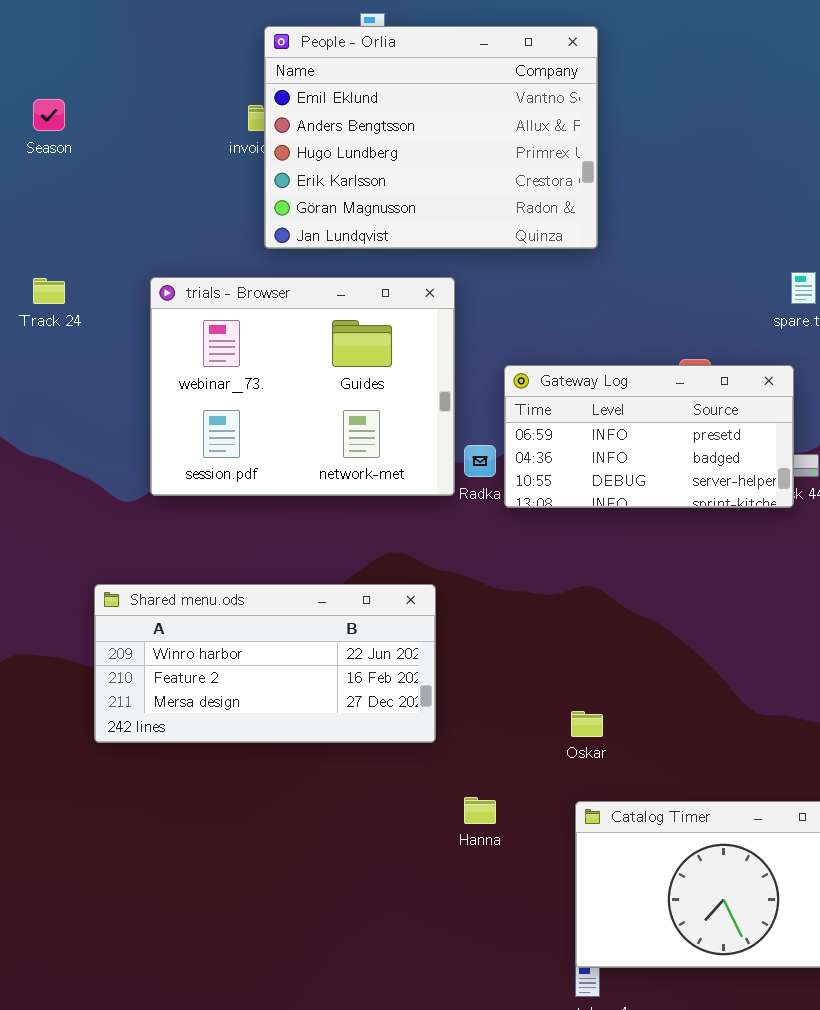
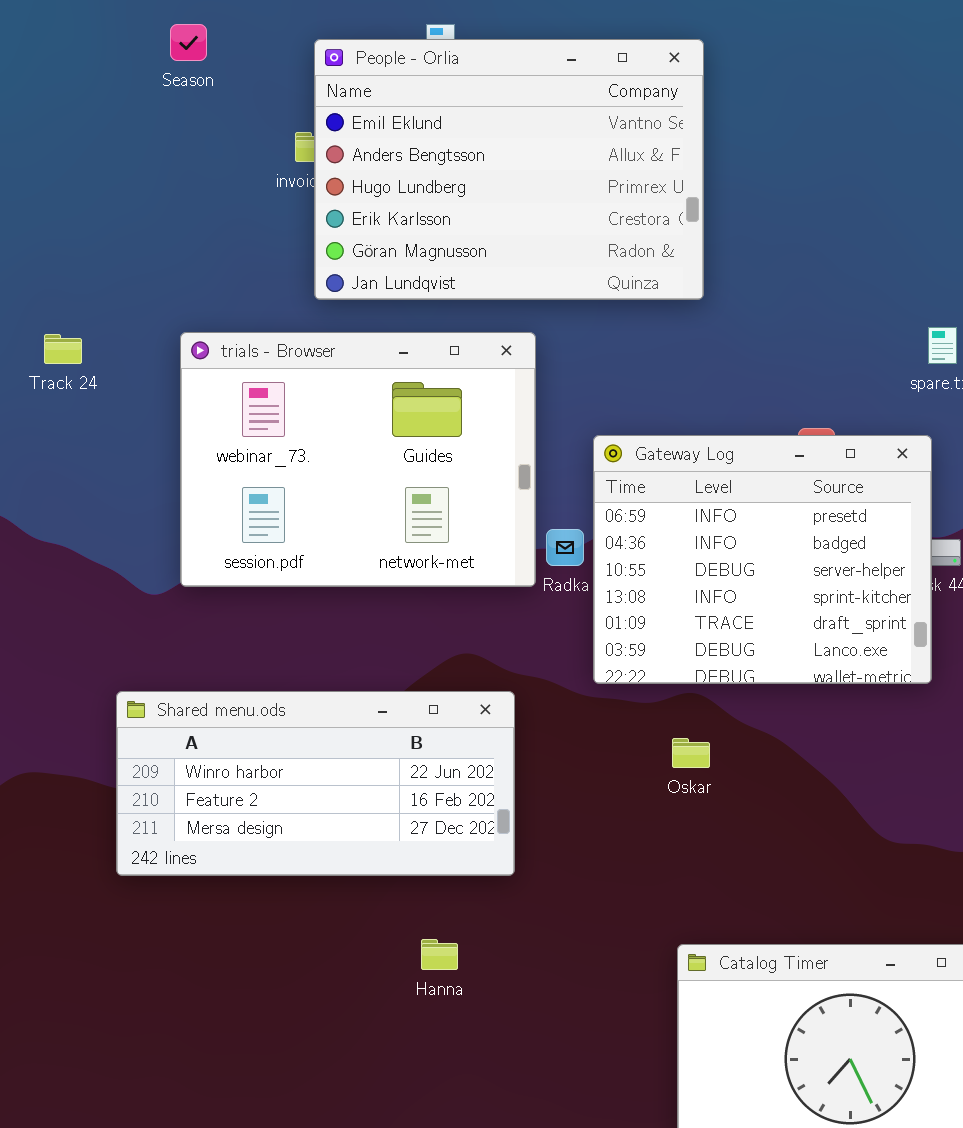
Season: [33,99,65,131] -> [170,24,207,61], moved
Gateway Log: [504,365,794,508] -> [593,435,932,684], resized
Oskar: [571,711,603,737] -> [672,738,710,768], moved
Hanna: [464,797,496,824] -> [421,939,458,970], moved

